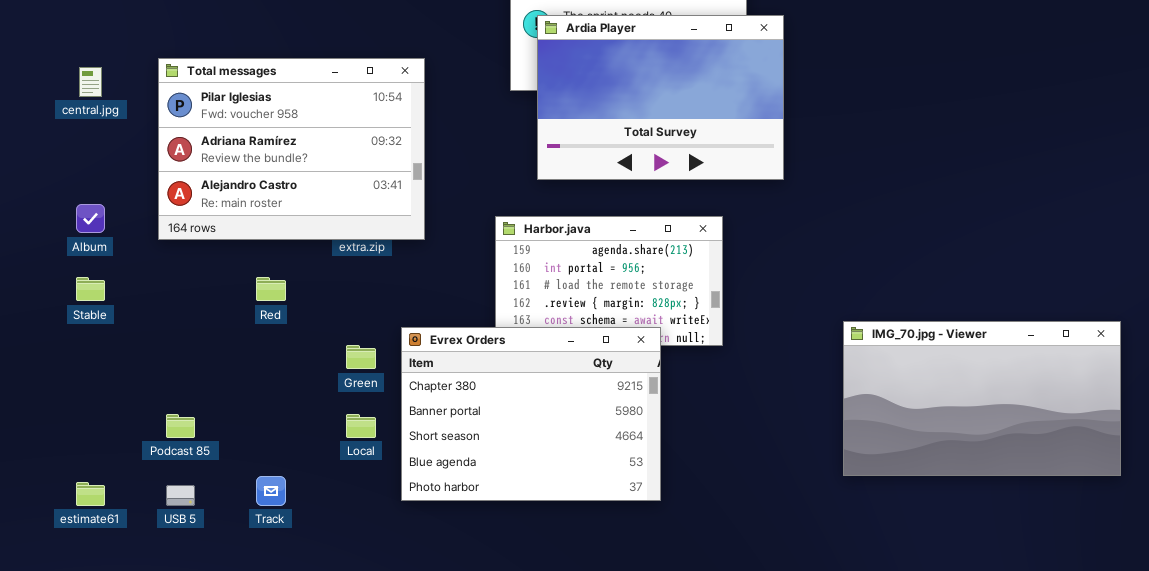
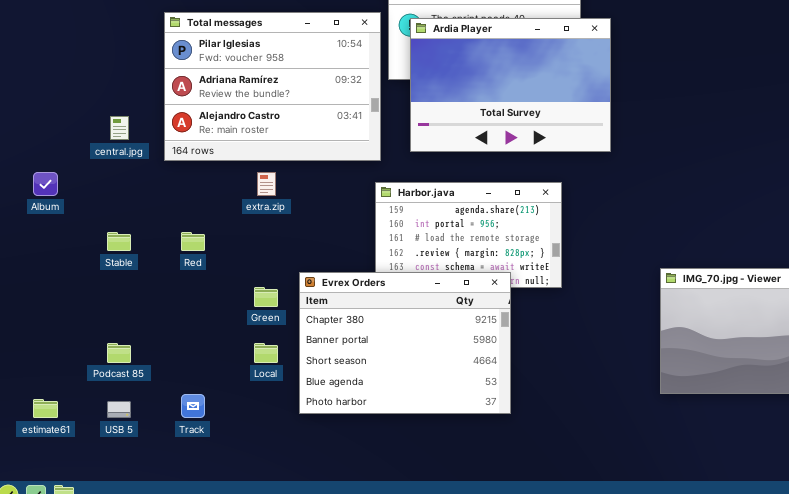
Total messages: [158,58,425,240] -> [164,12,381,161], moved
central.jpg: [79,67,102,97] -> [110,116,129,140], moved
Stable: [76,277,105,301] -> [107,232,131,251], moved

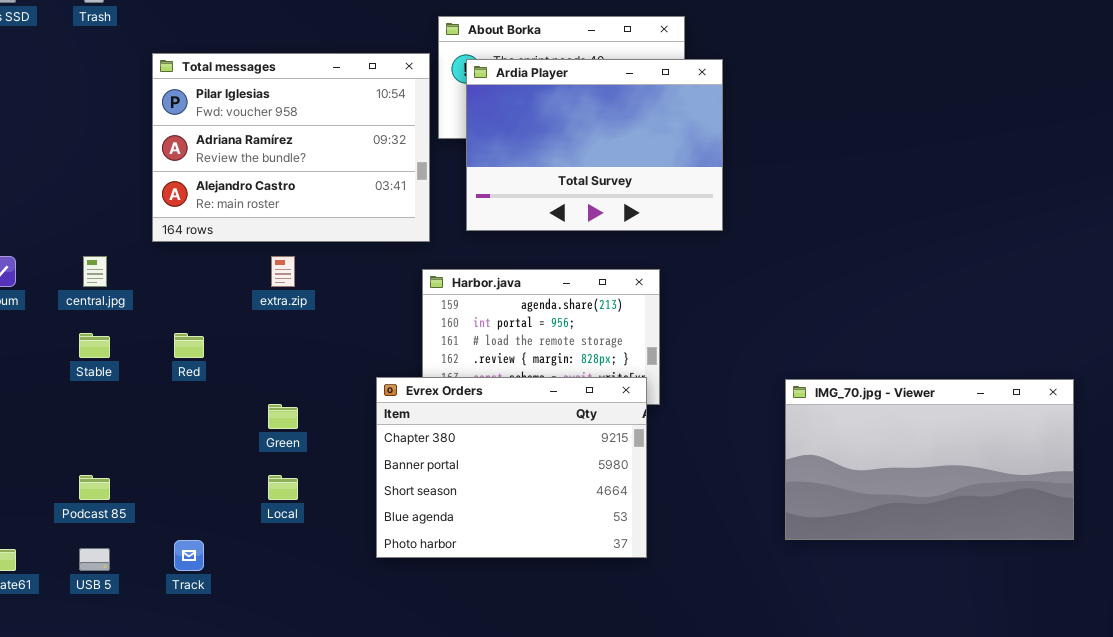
central.jpg: [110,116,129,140] -> [83,256,107,287], moved
Evrex Orders: [299,272,511,414] -> [376,377,647,558], moved

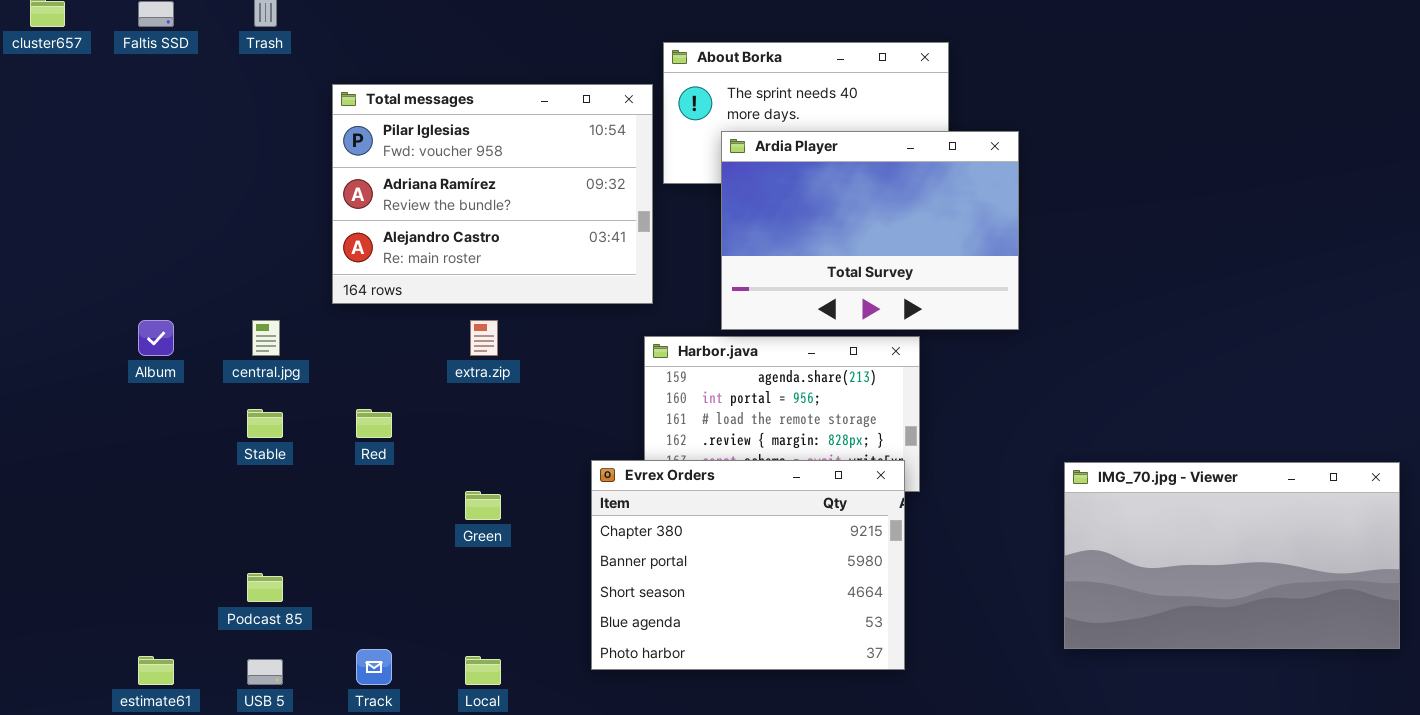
Ardia Player: [466,59,723,231] -> [721,131,1019,330], moved
Local: [268,475,298,500] -> [465,656,501,685], moved

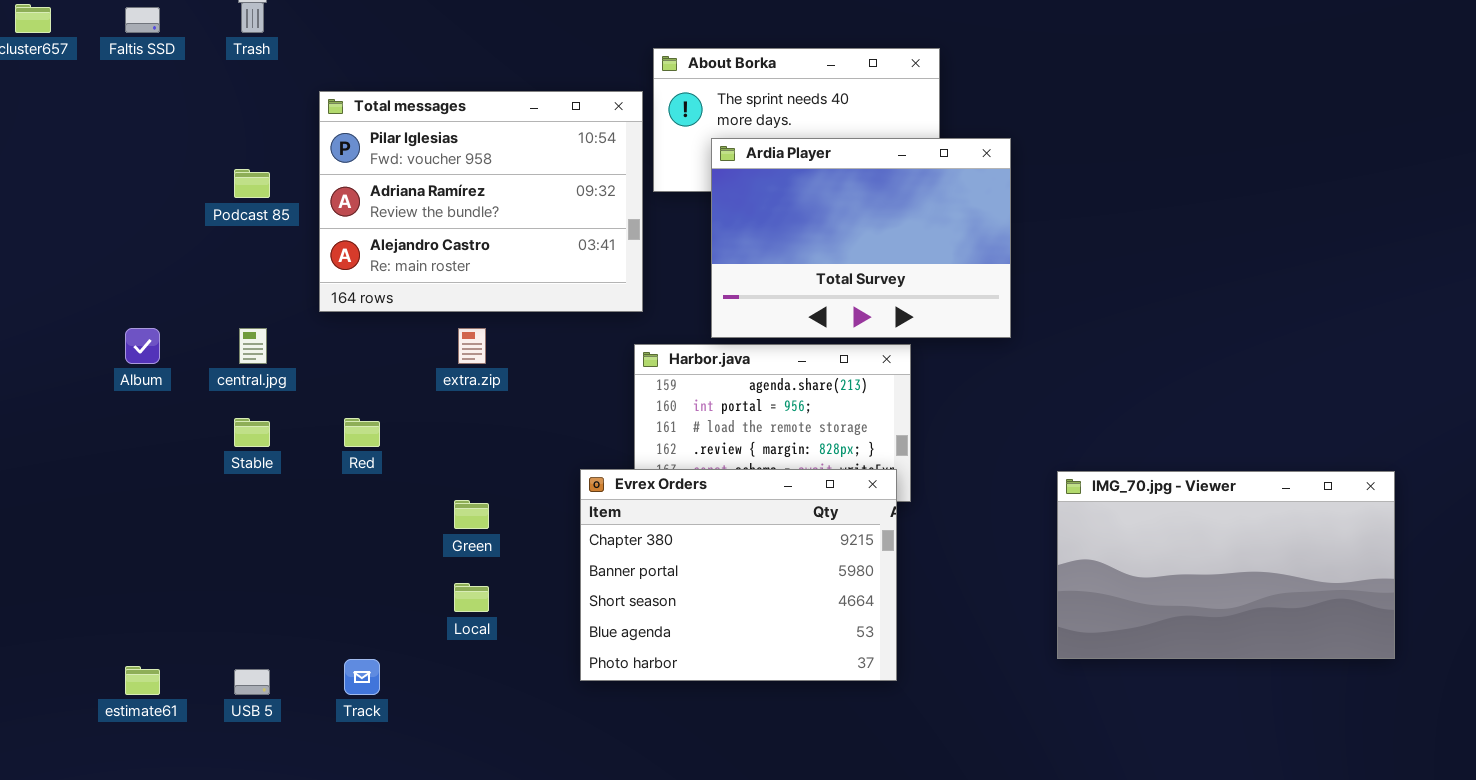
Podcast 85: [247,573,283,602] -> [234,169,270,198], moved
Local: [465,656,501,685] -> [454,583,489,612], moved

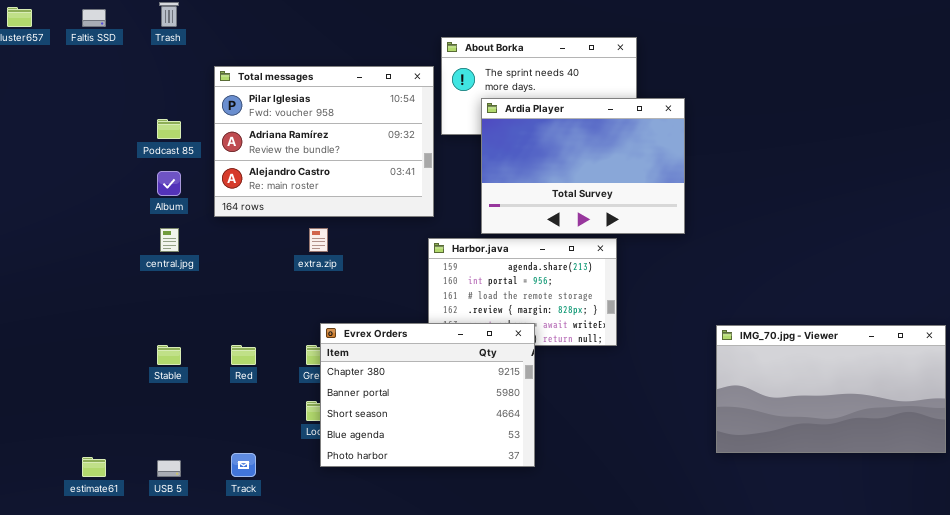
Album: [125,328,160,364] -> [157,171,181,196], moved
Stable: [234,418,270,447] -> [157,345,181,365], moved
Red: [344,418,380,447] -> [231,345,256,365], moved
Evrex Orders: [580,469,897,681] -> [320,323,535,467], moved

